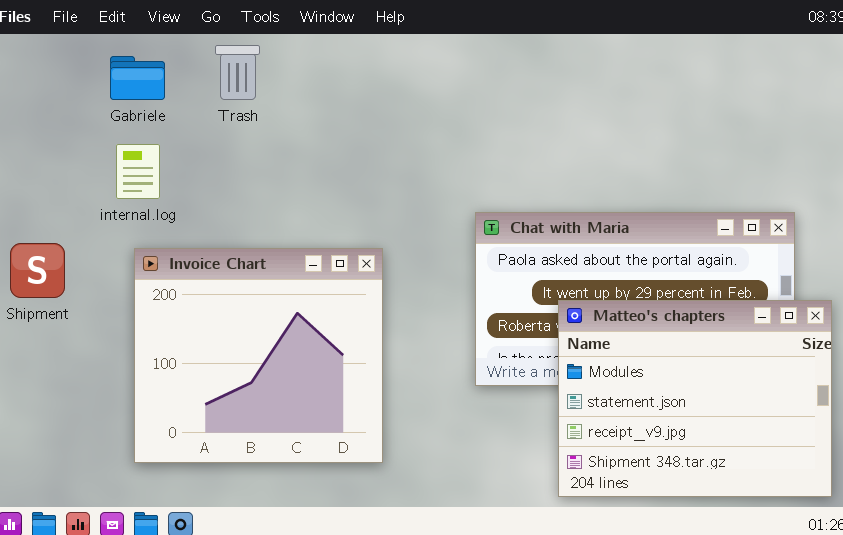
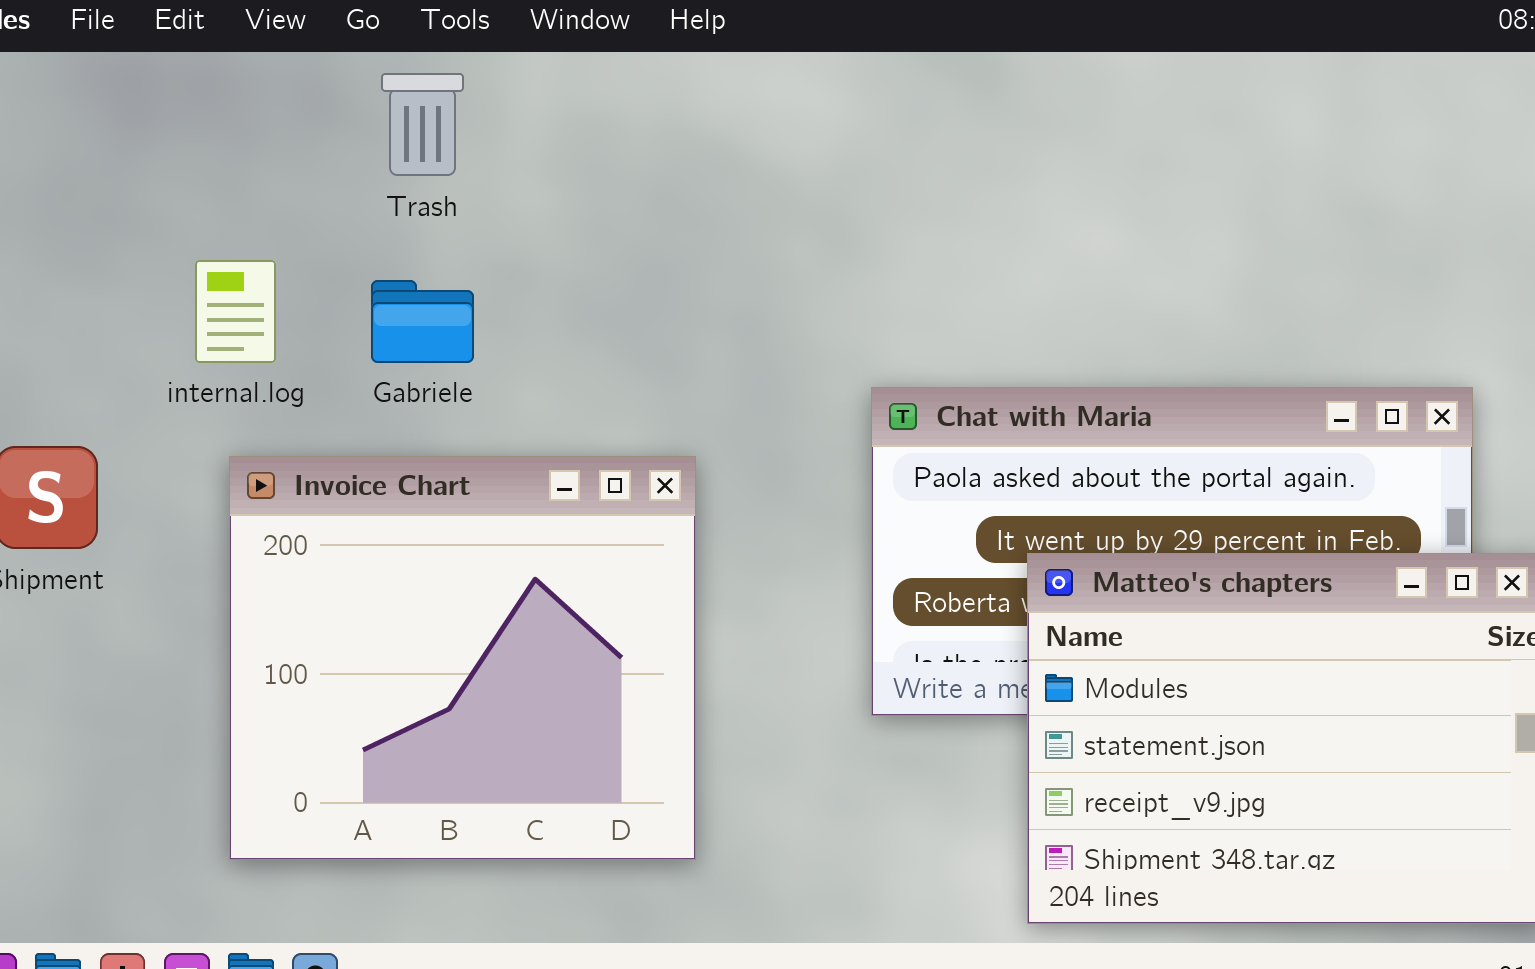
Gabriele: [110,56,165,100] -> [371,280,474,363], moved

